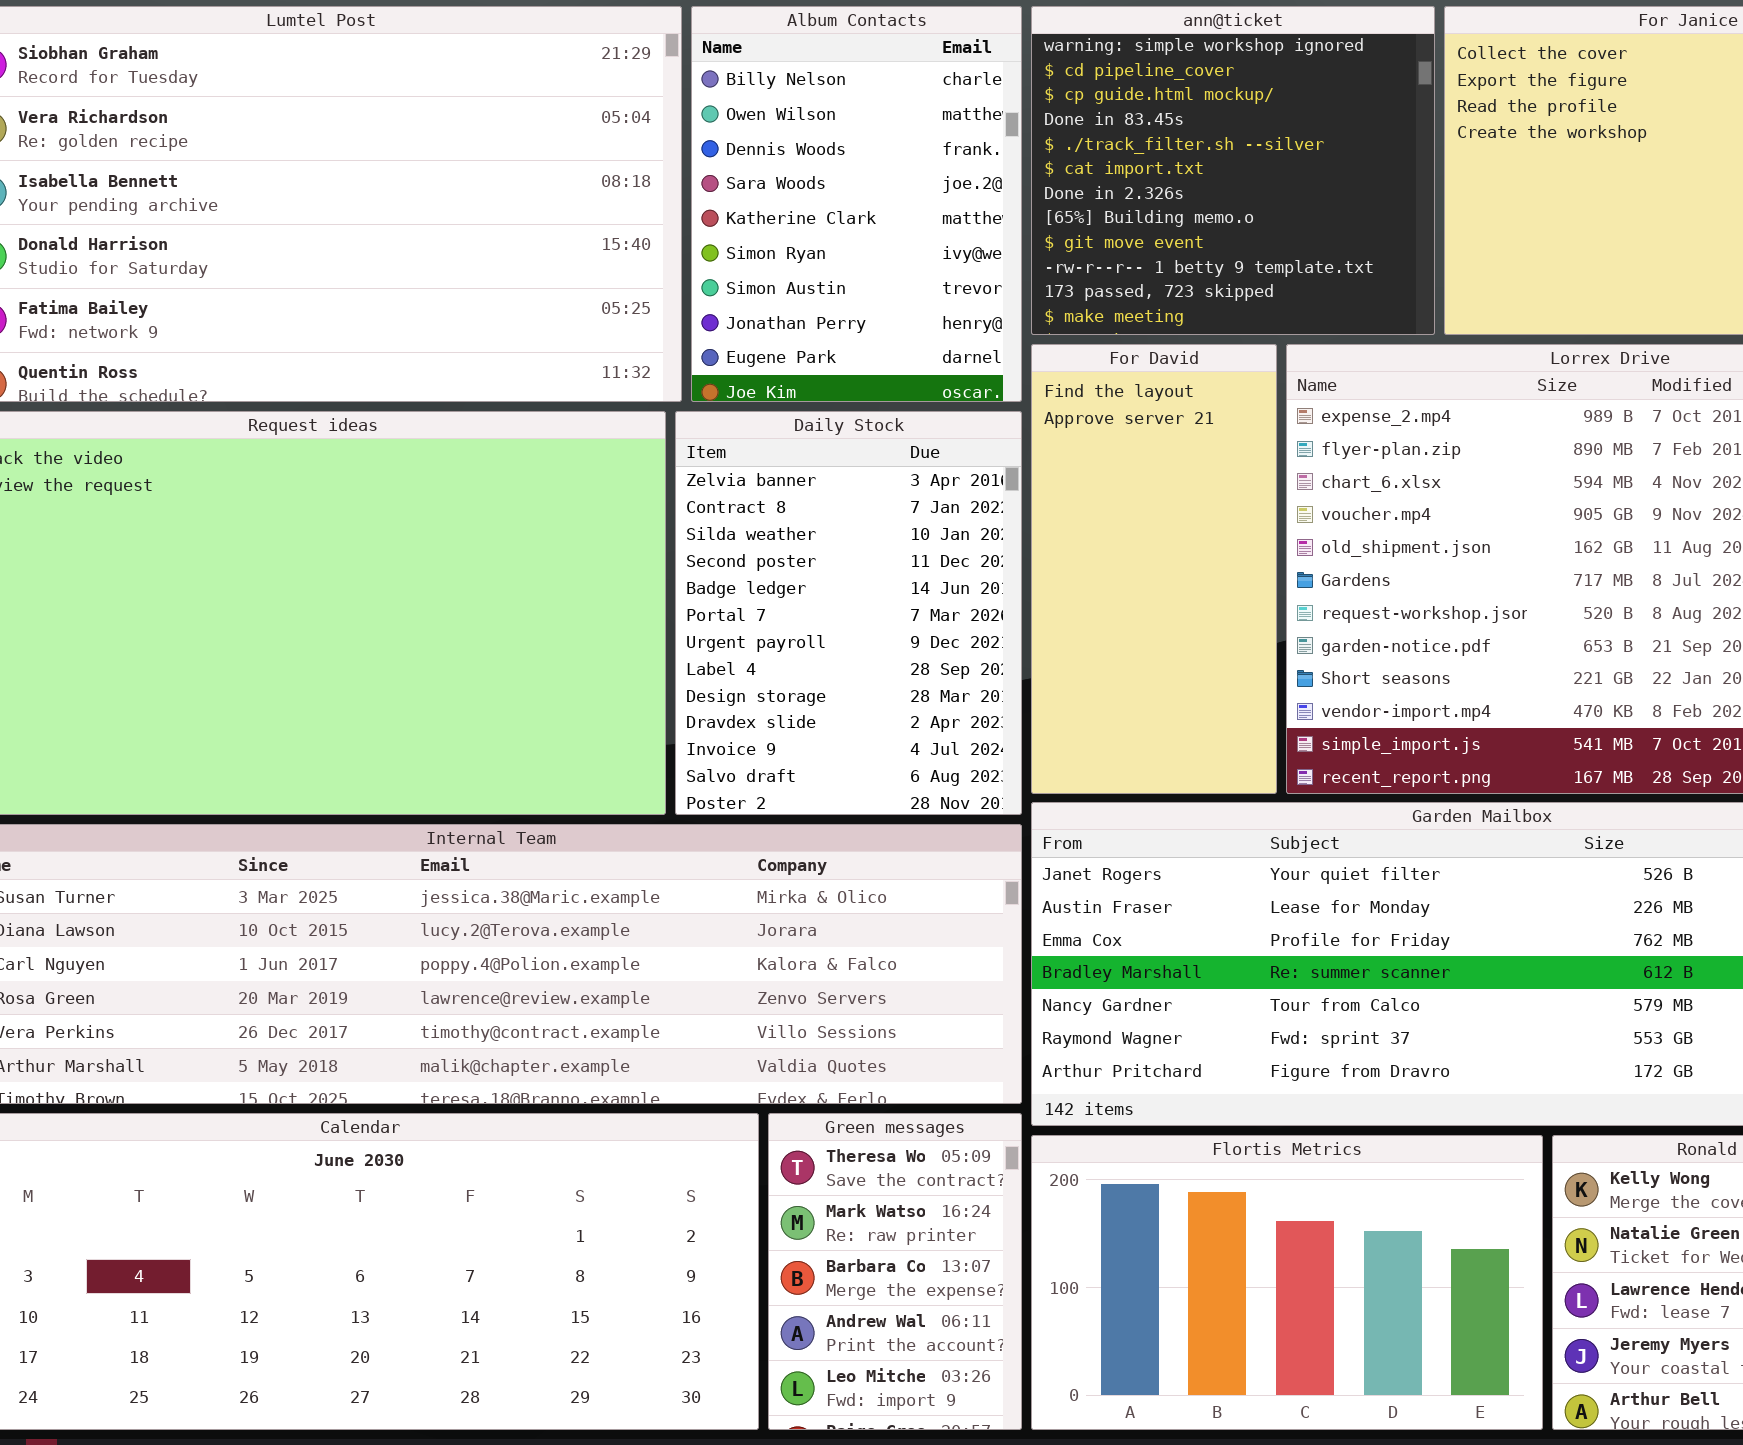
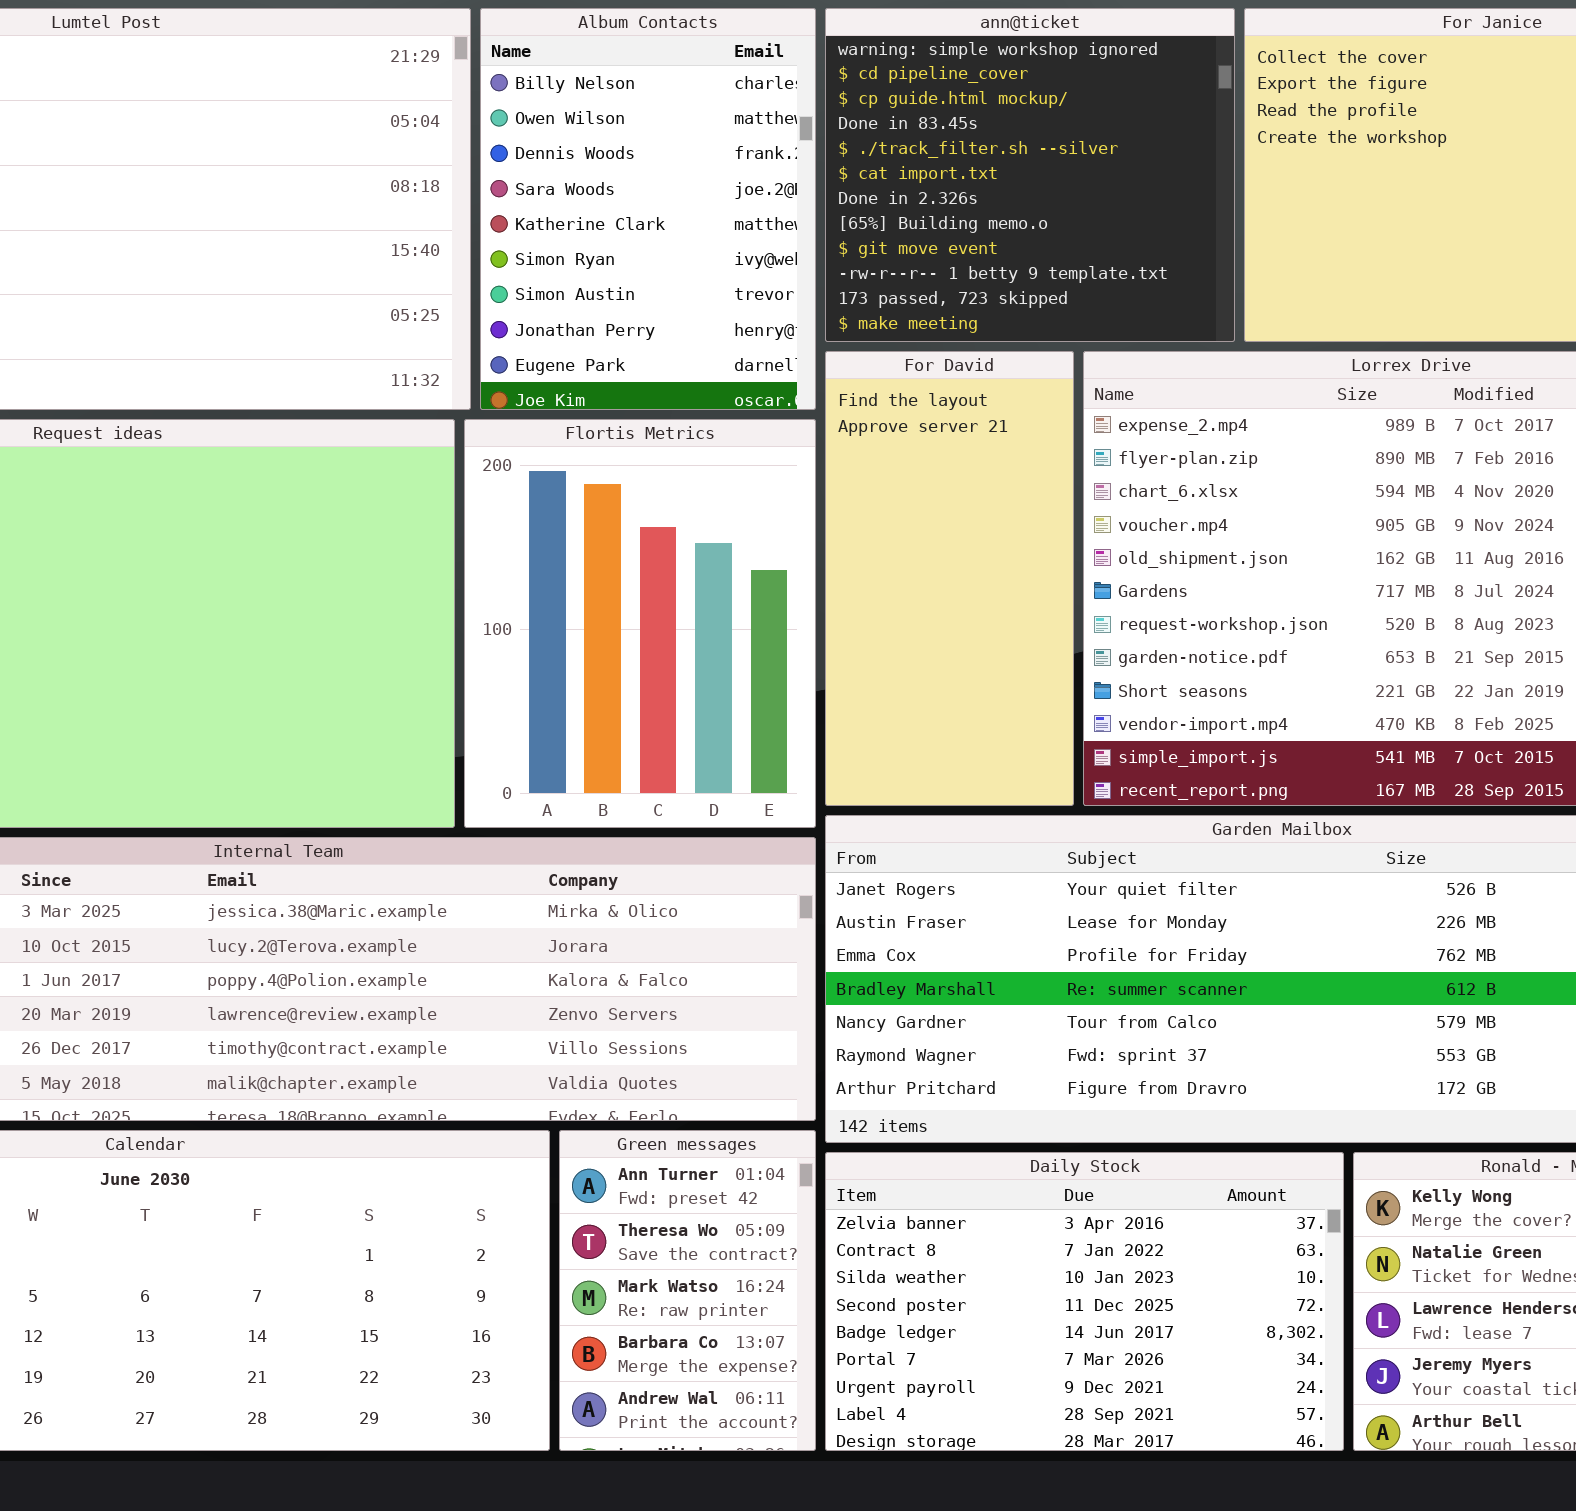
Daily Stock: [675,411,1022,815] -> [825,1152,1344,1451], moved, resized
Green messages: [768,1113,1022,1430] -> [559,1130,816,1451], scrolled up 1 row
Flortis Metrics: [1031,1135,1543,1430] -> [464,419,816,828], moved, resized

